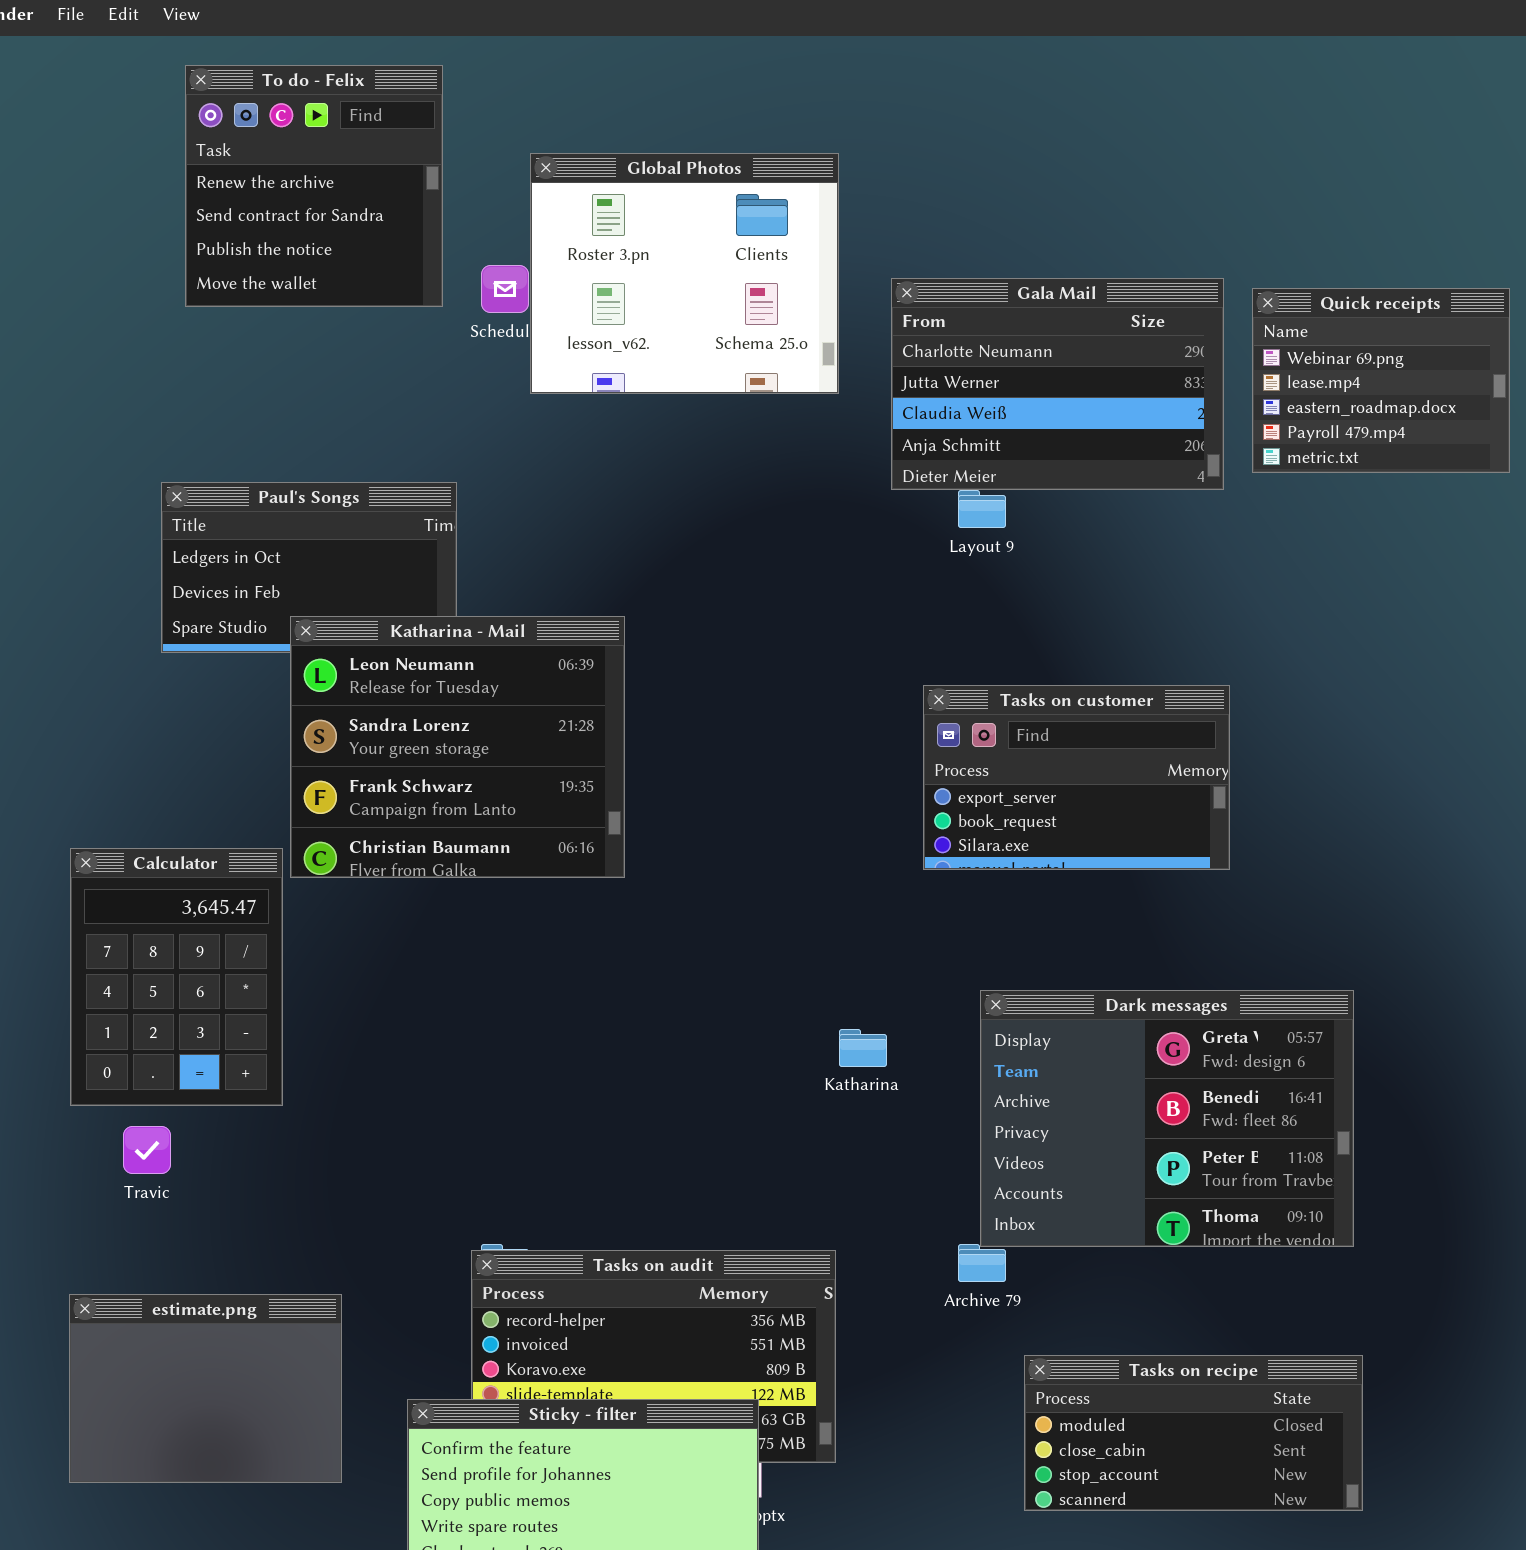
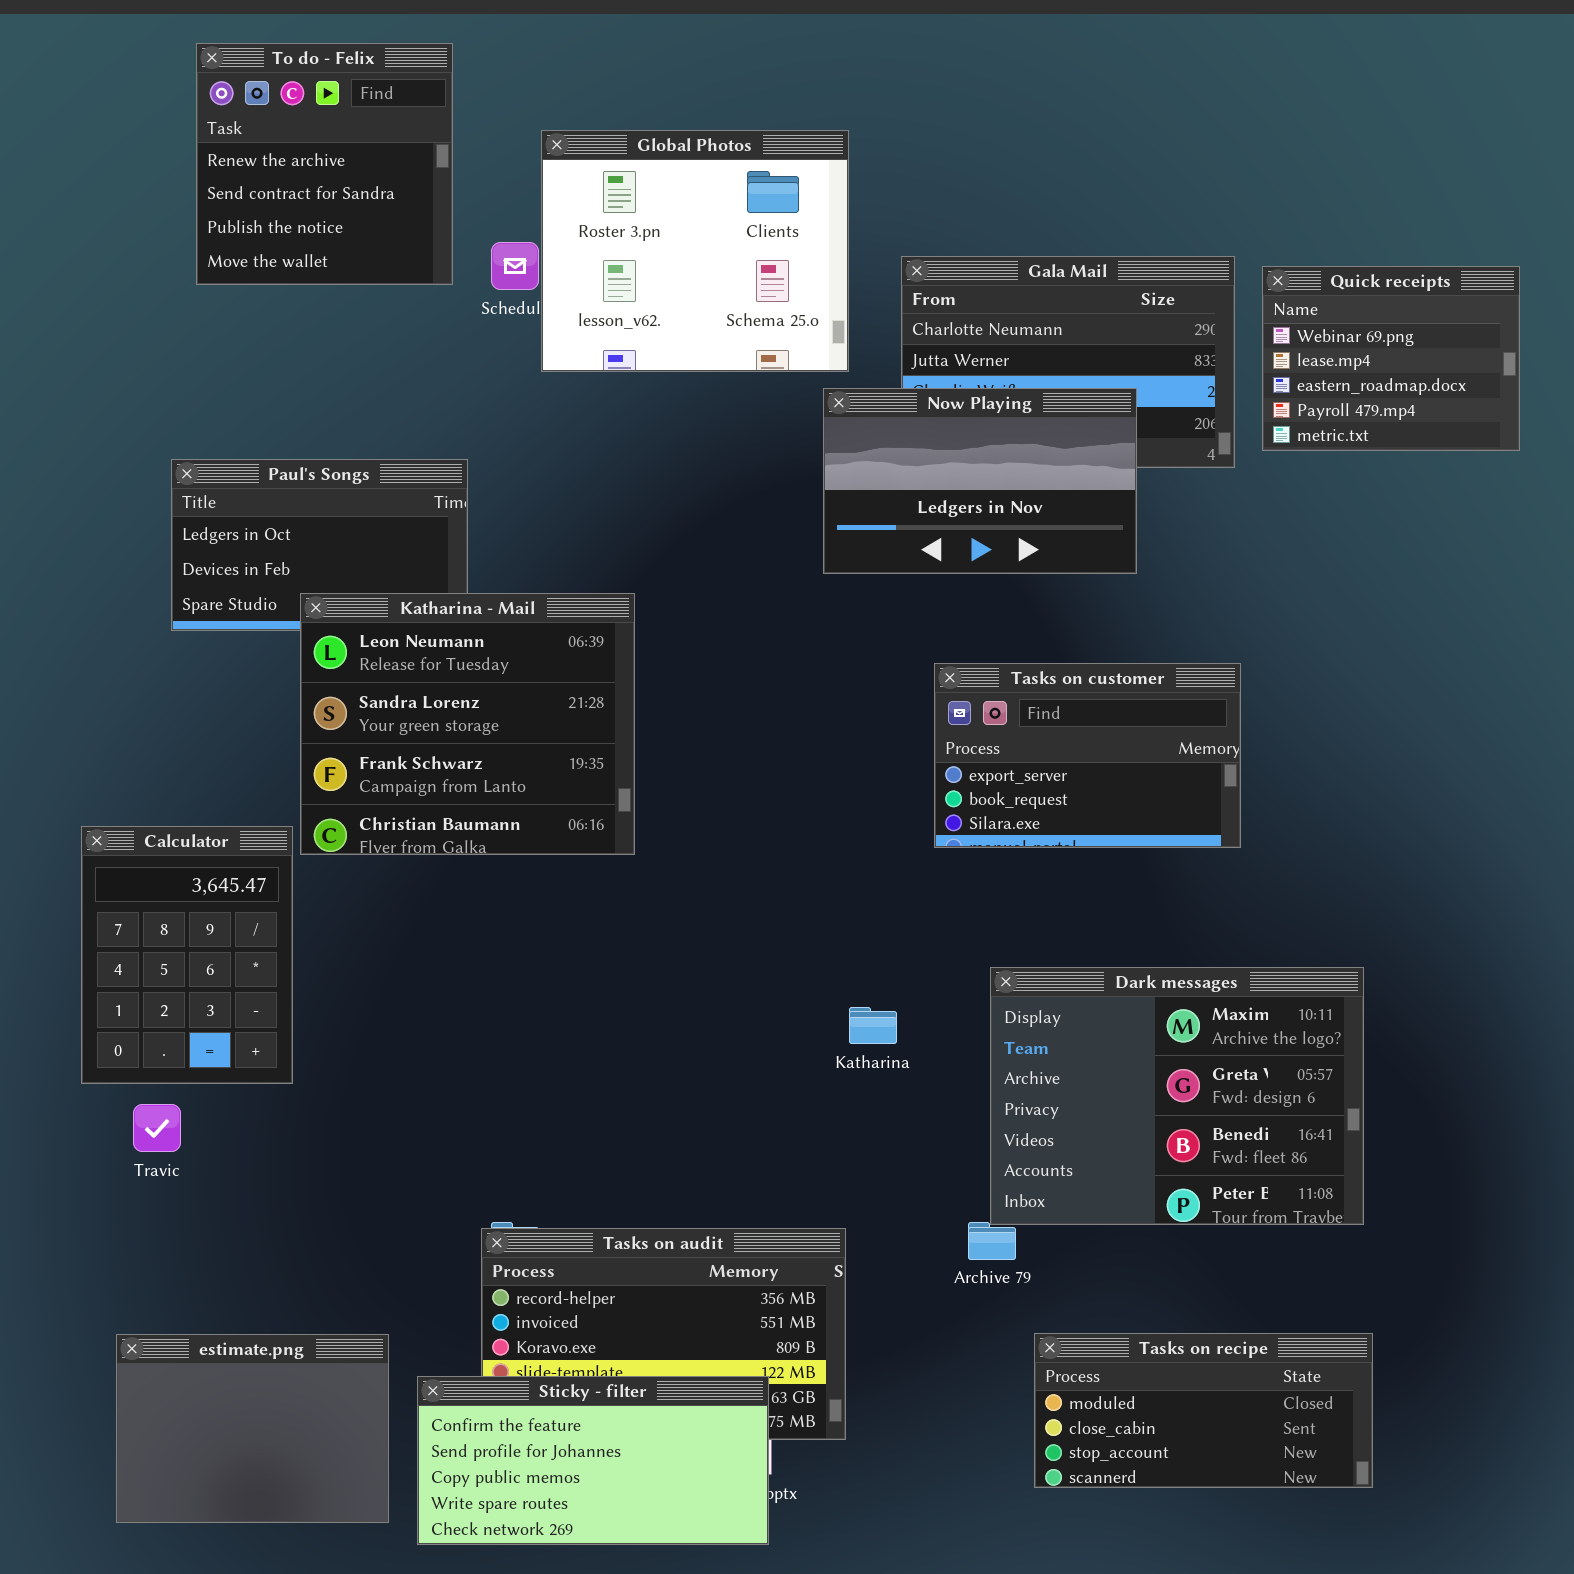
Now Playing: none -> [823,388,1137,574], opened
Dark messages: [980,990,1354,1247] -> [990,967,1364,1225], scrolled up 1 row
estimate.png: [69,1294,342,1483] -> [116,1334,389,1523], moved

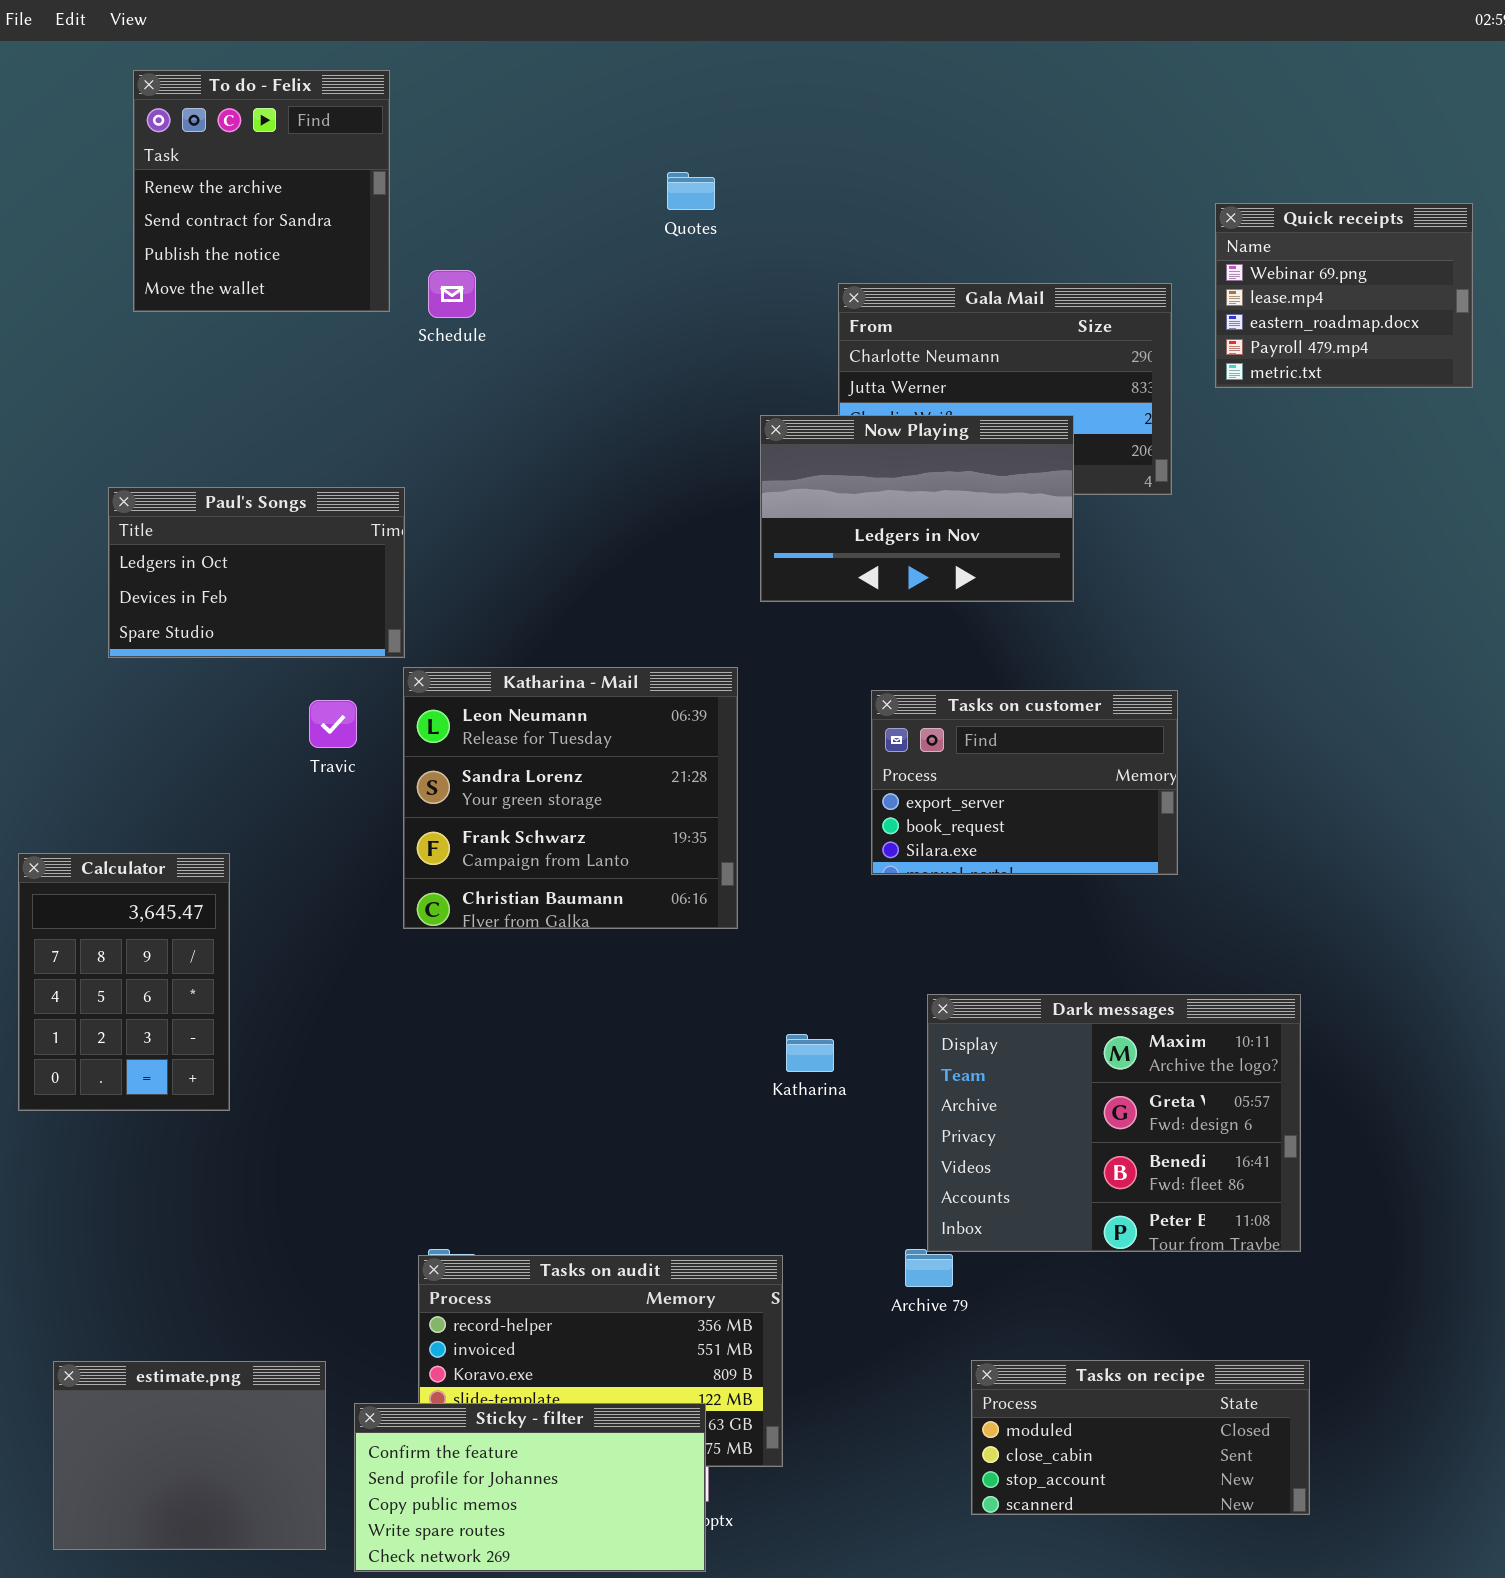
Global Photos: [541,130,849,372] -> none, closed
Quick receipts: [1262,266,1520,451] -> [1215,203,1473,388], moved
Katharina - Mail: [300,593,635,855] -> [403,667,738,929], moved
Travic: [133,1104,181,1152] -> [309,700,357,748], moved

